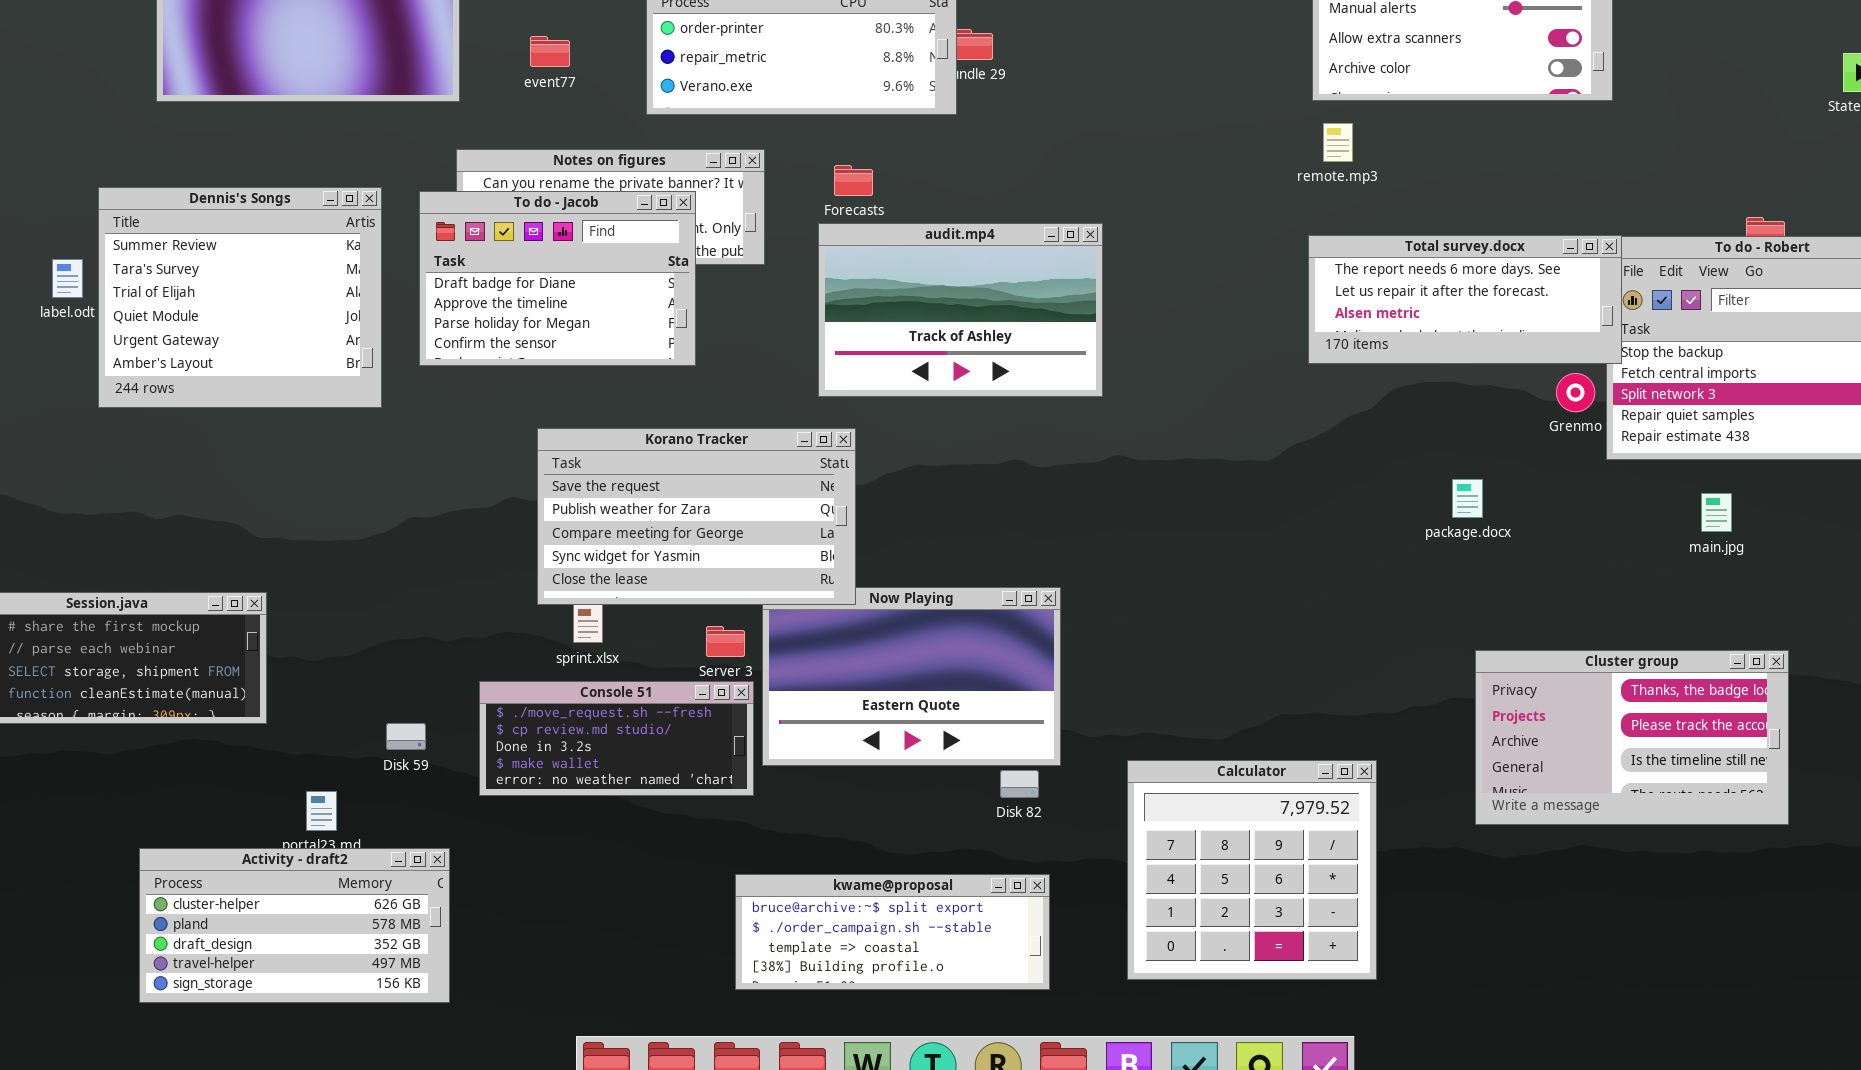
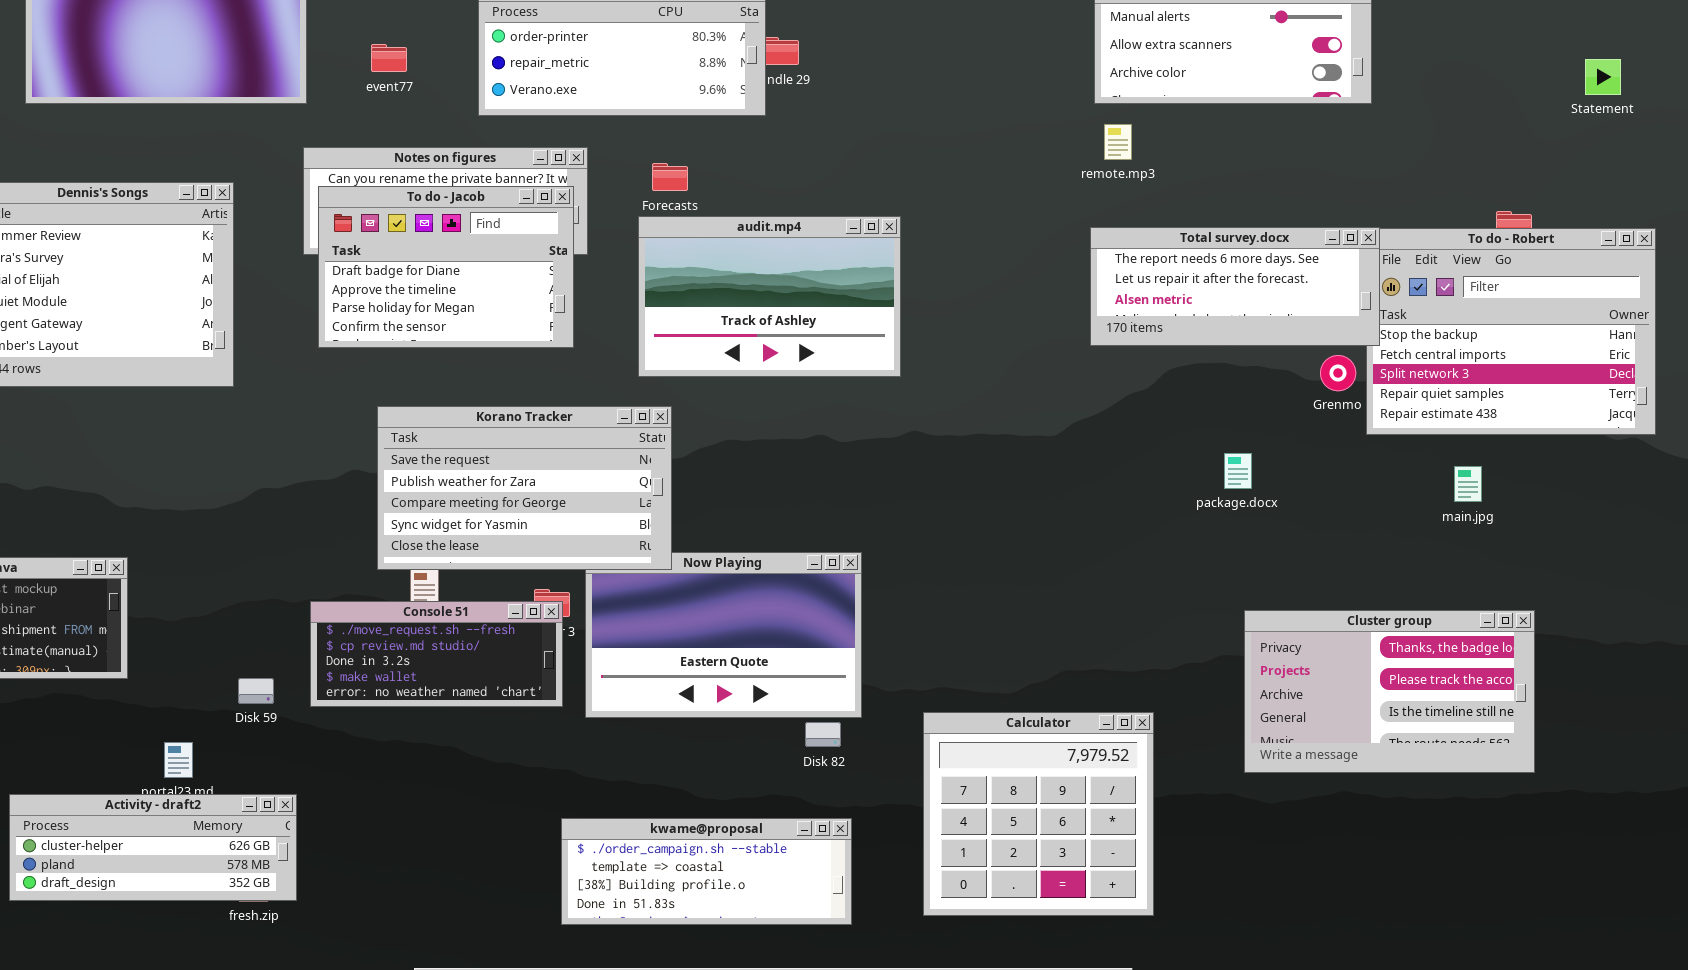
To do - Jacob: [419,191,696,366] -> [318,186,574,348], moved
Console 51: [479,681,754,796] -> [310,601,563,707], moved
Activity - draft2: [139,848,450,1003] -> [9,794,297,901], resized
kwame@proposal: [735,874,1050,990] -> [561,818,852,925], scrolled down 1 row

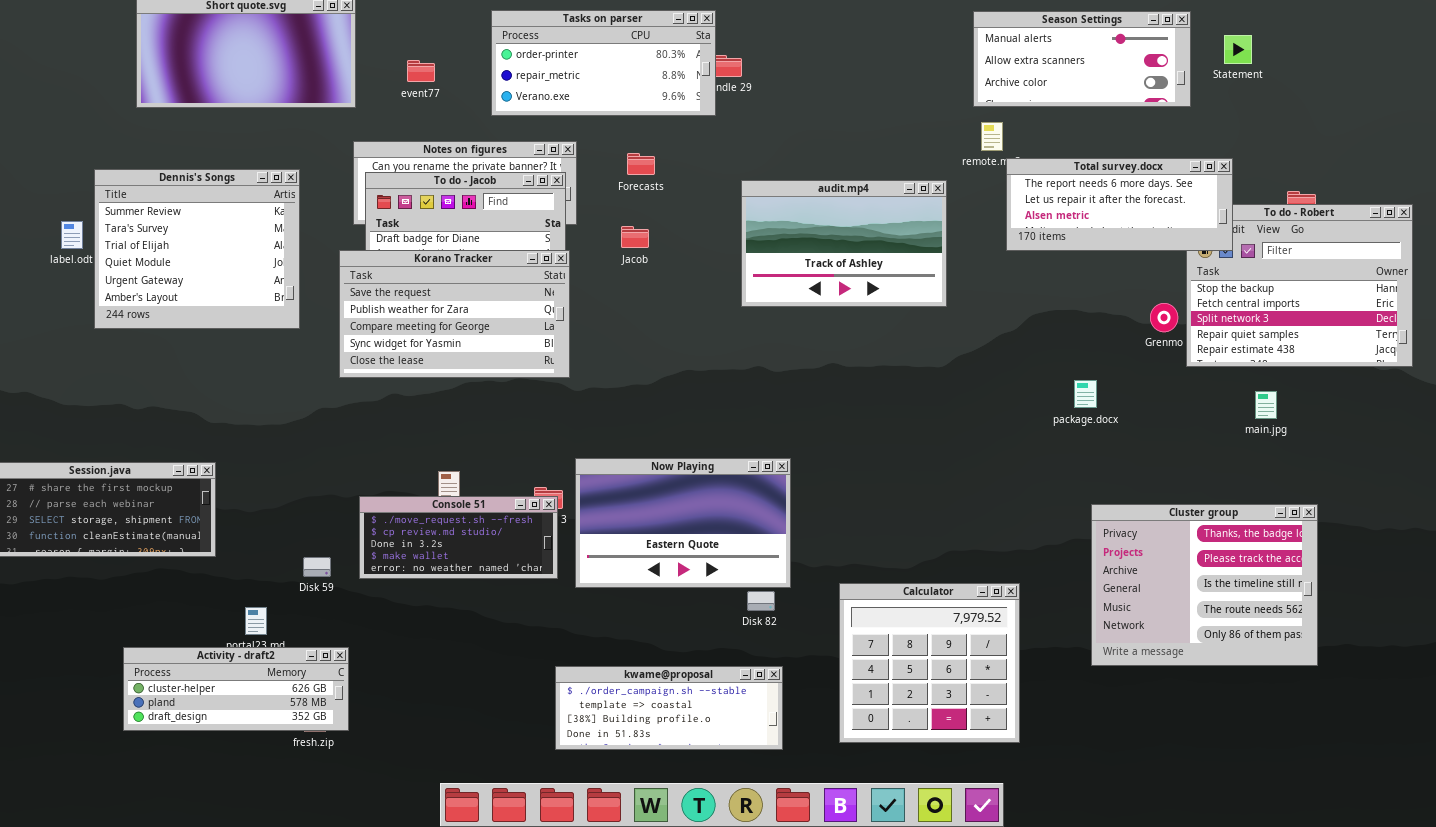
Statement: [1585,59,1621,95] -> [1224,35,1252,64], moved
audit.mp4: [638,216,901,377] -> [741,180,947,307], moved
Total survey.docx: [1090,227,1380,346] -> [1006,158,1233,251], moved
Korano Tracker: [377,406,672,570] -> [339,250,570,378], moved
Cluster group: [1244,610,1535,773] -> [1091,504,1318,666], resized

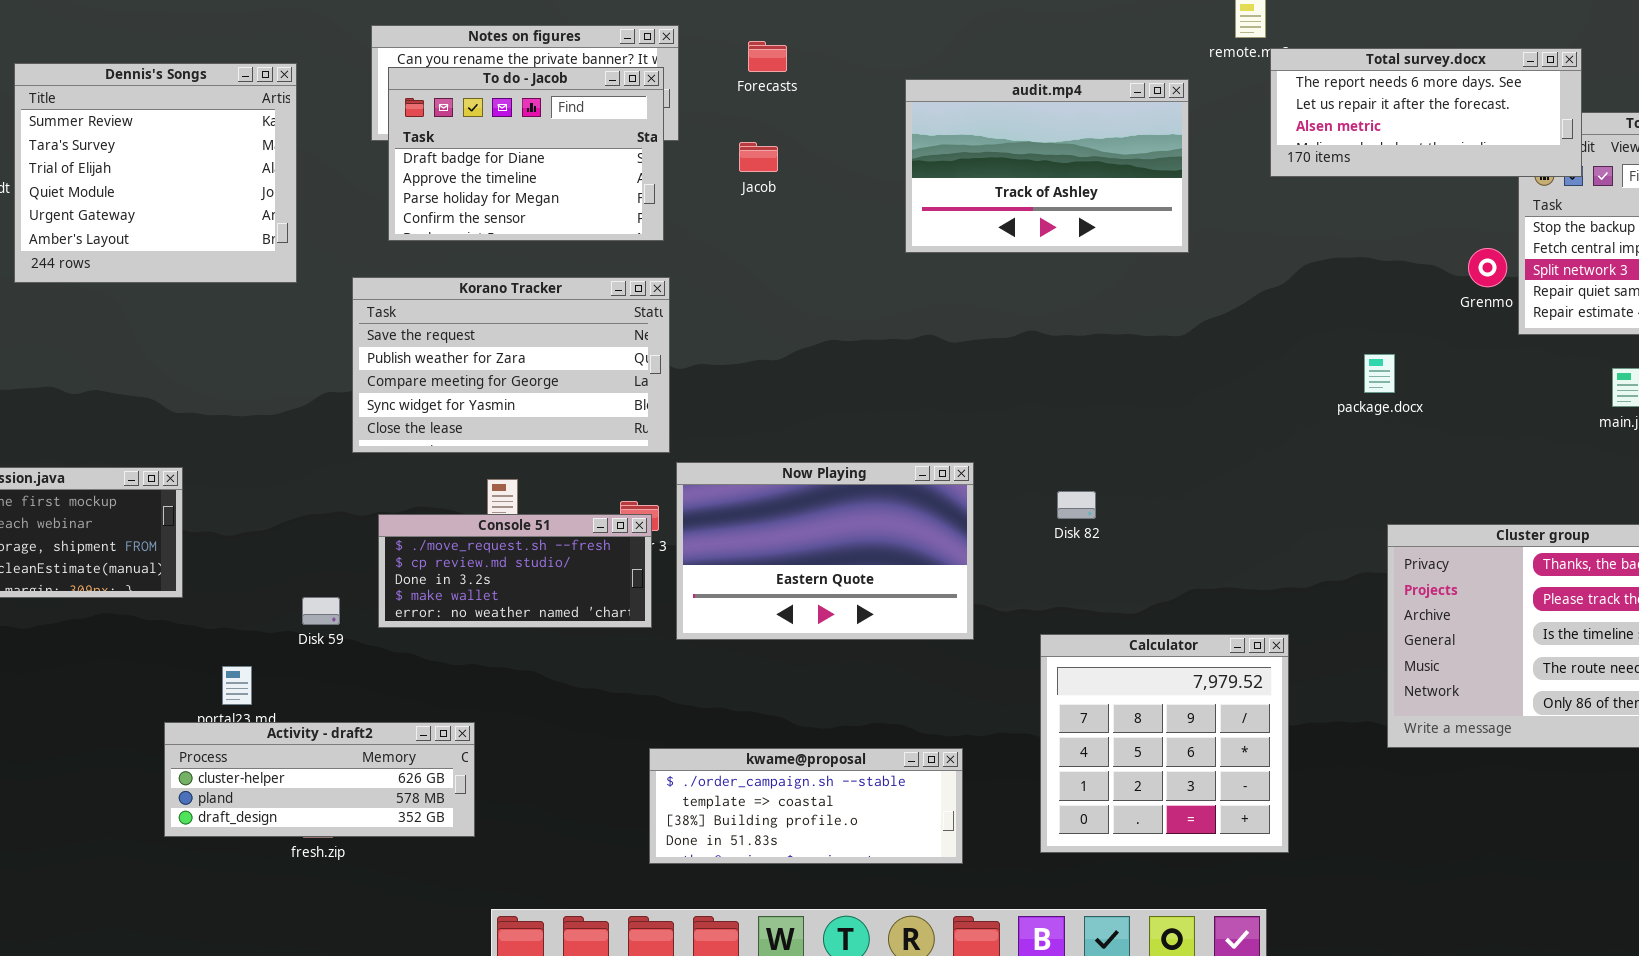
Korano Tracker: [339,250,570,378] -> [352,277,670,453], moved
Disk 82: [747,591,775,611] -> [1057,491,1096,519], moved
Activity - draft2: [123,647,349,731] -> [164,722,475,837], moved

